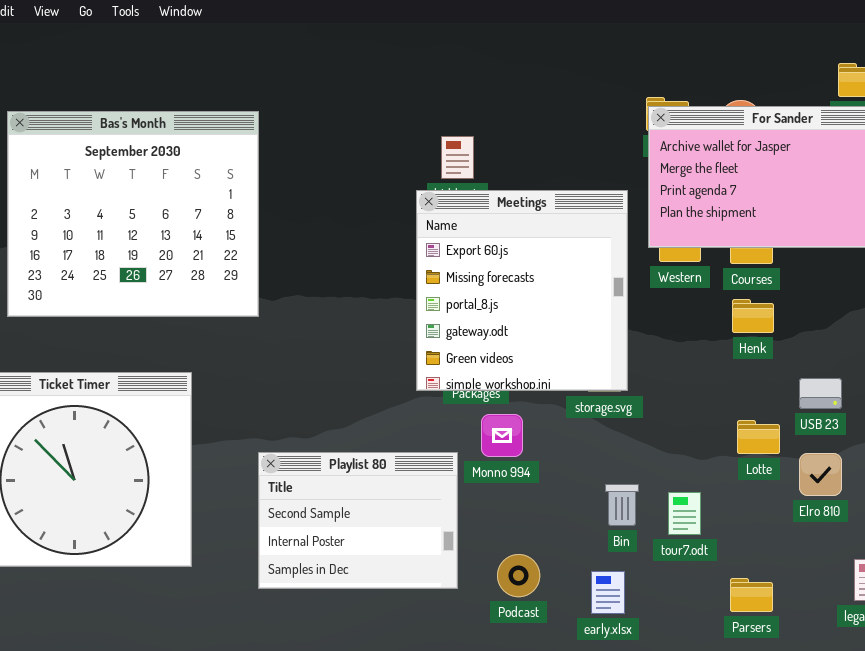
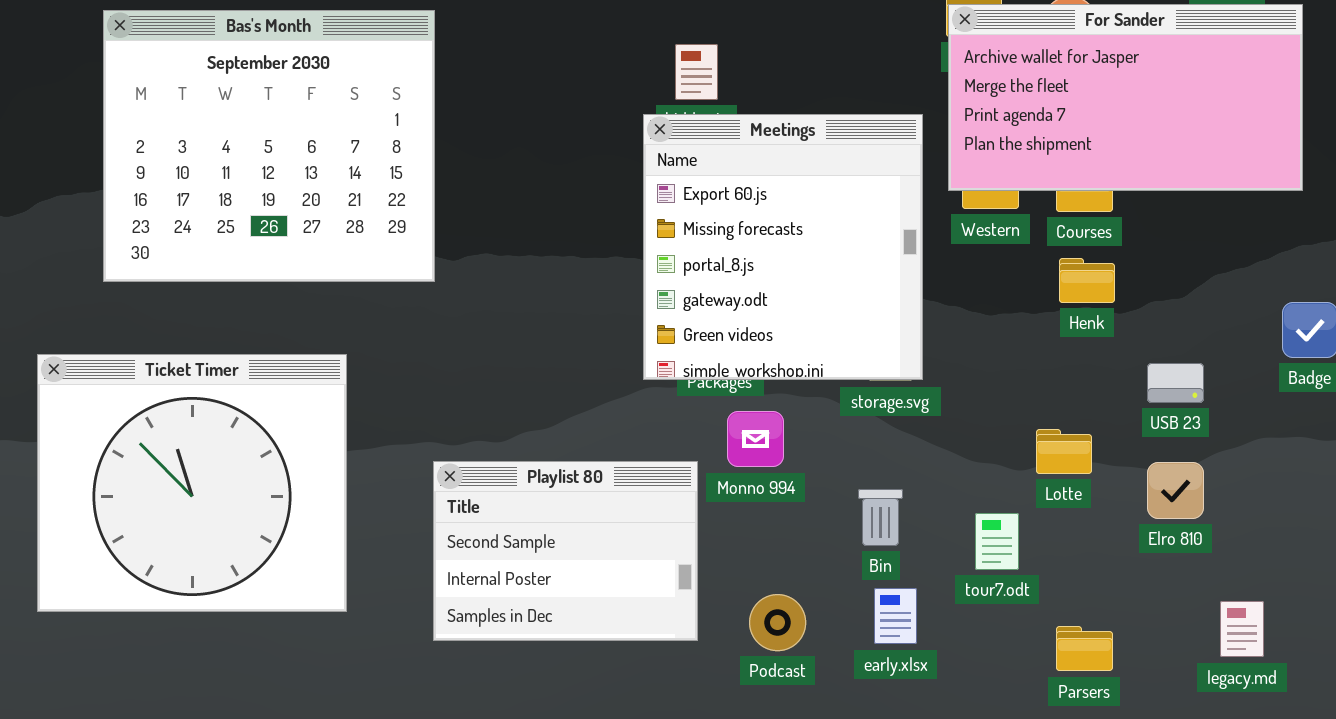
Lotte: [737,420,780,454] -> [1036,429,1092,474], moved
Bin: [605,484,639,526] -> [858,489,903,546], moved
early.xlsx: [591,571,625,614] -> [874,588,917,644], moved

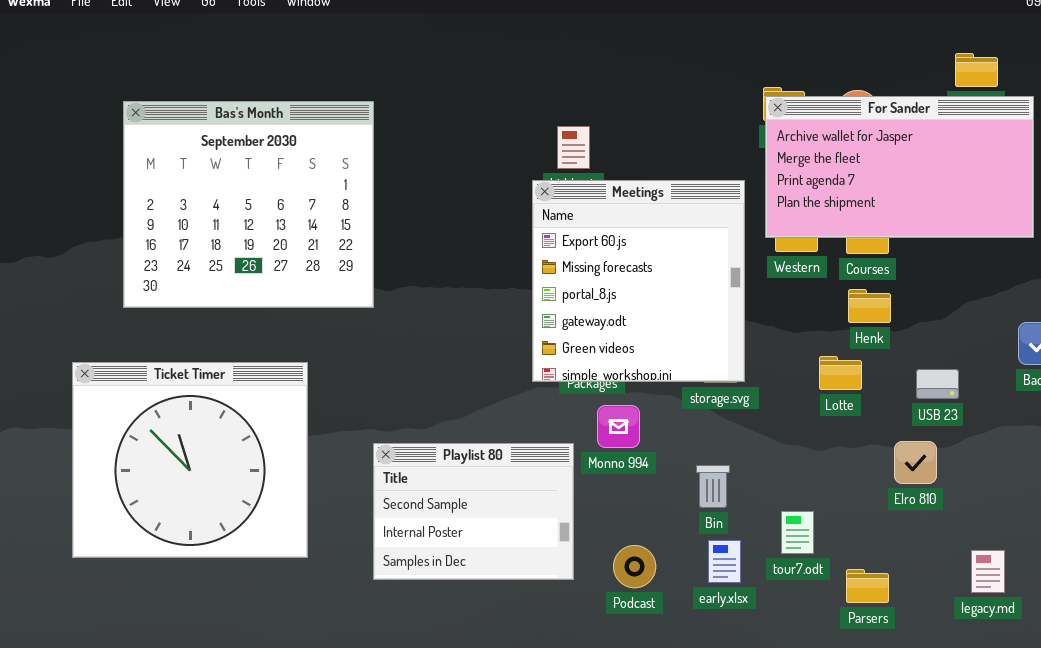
Lotte: [1036,429,1092,474] -> [819,356,862,390], moved
Elro 810: [1147,462,1204,519] -> [894,441,937,484], moved
tour7.odt: [975,513,1019,570] -> [781,511,814,554], moved

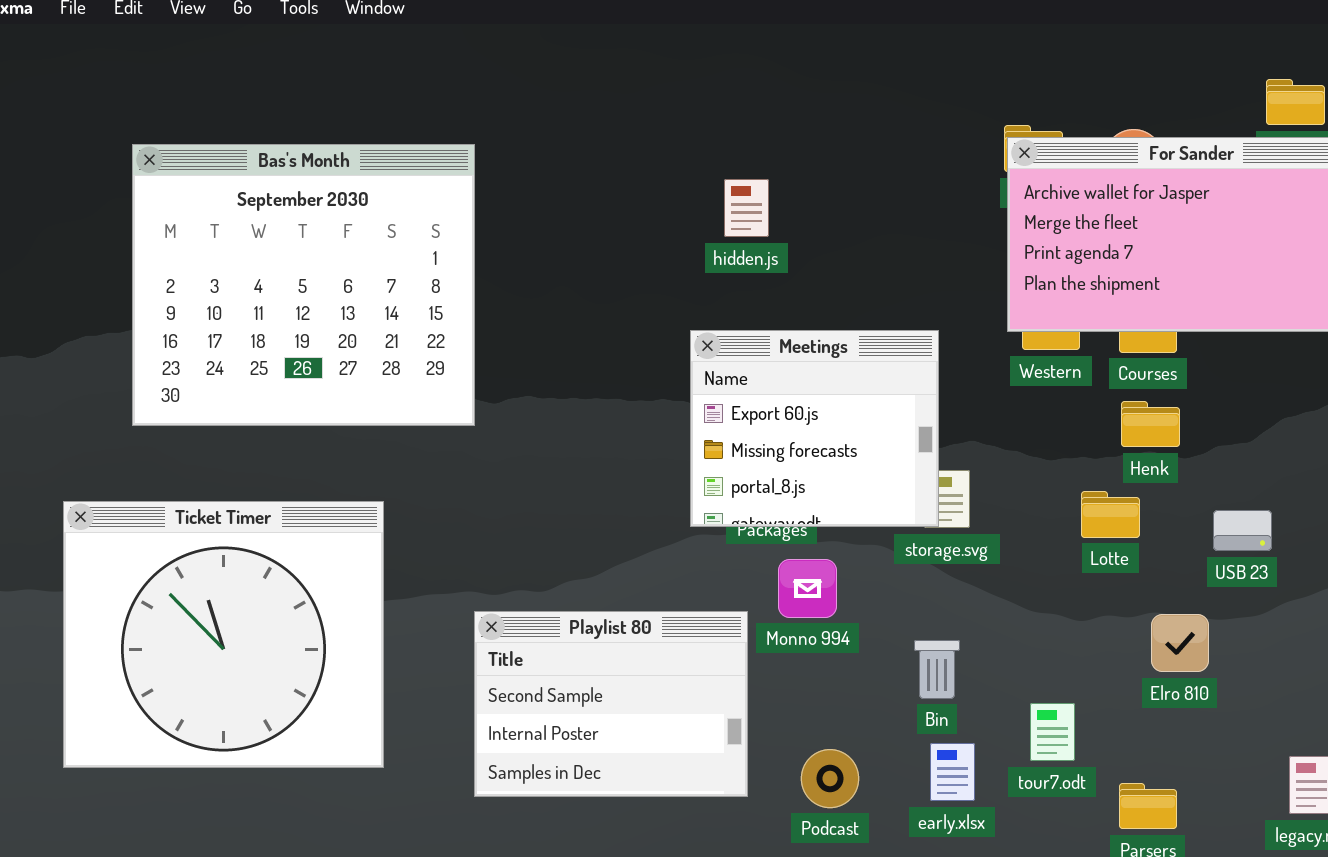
Meetings: [532,180,745,382] -> [690,330,939,527], resized
Elro 810: [894,441,937,484] -> [1151,614,1209,672], moved

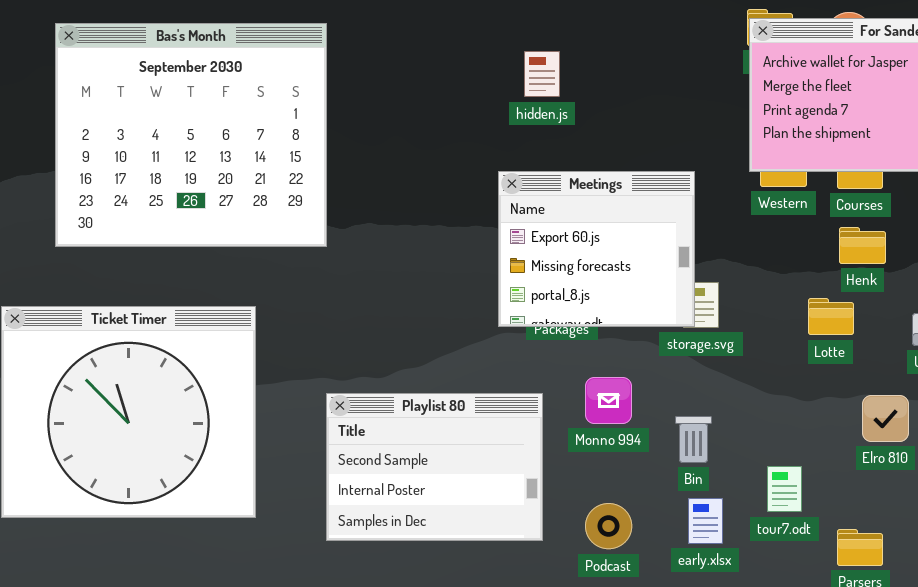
Monno 994: [778,559,837,618] -> [585,377,632,424], moved

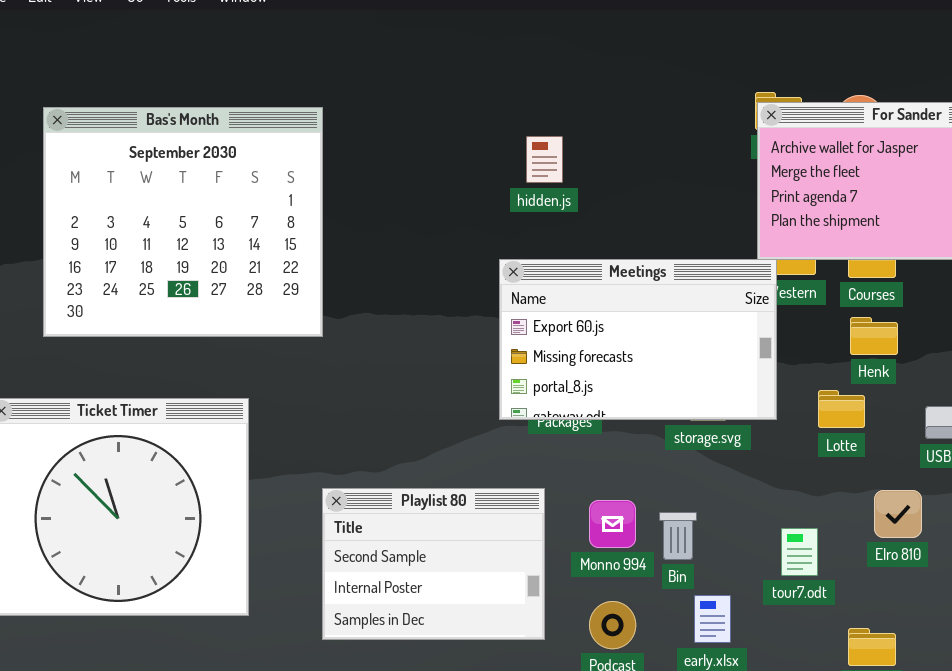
Meetings: [498,171,695,327] -> [499,259,777,420], resized
Monno 994: [585,377,632,424] -> [589,500,636,548], moved
Bin: [675,416,712,463] -> [659,512,697,560], moved
tour7.odt: [767,466,802,512] -> [781,528,818,576], moved

